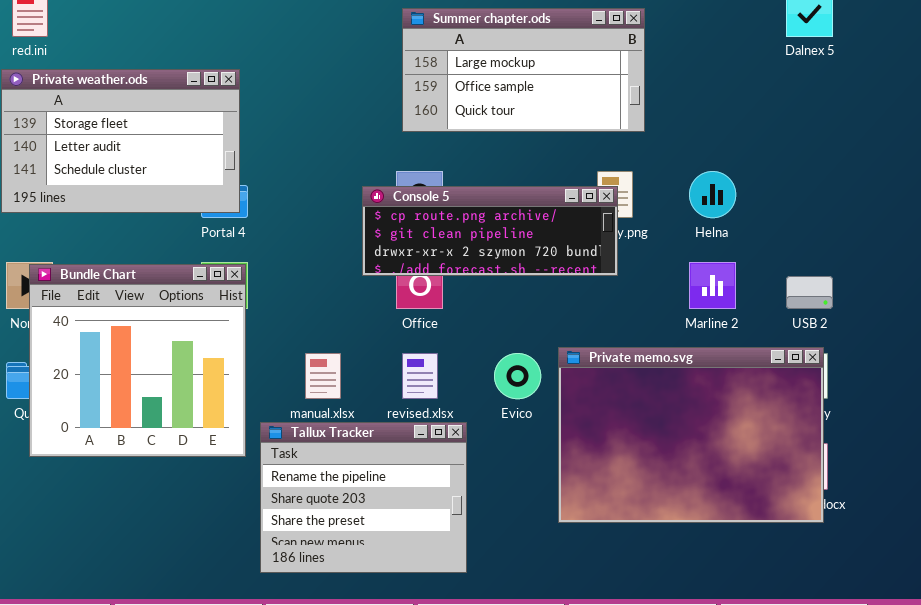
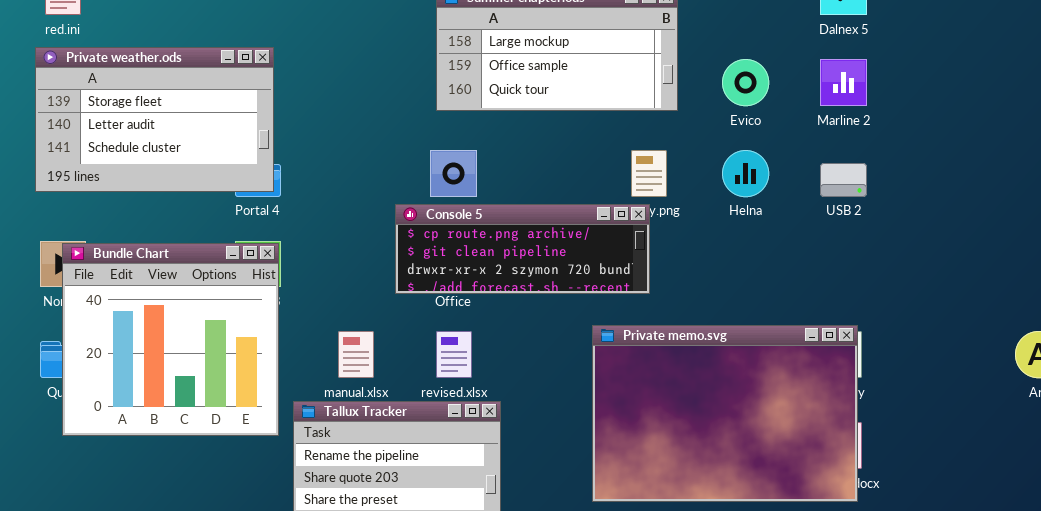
Console 5: [362,186,618,276] -> [395,204,650,294], moved
Marline 2: [689,262,736,309] -> [820,59,867,106], moved
USB 2: [786,276,833,309] -> [820,163,867,197], moved
Evico: [494,353,541,399] -> [722,59,769,106], moved

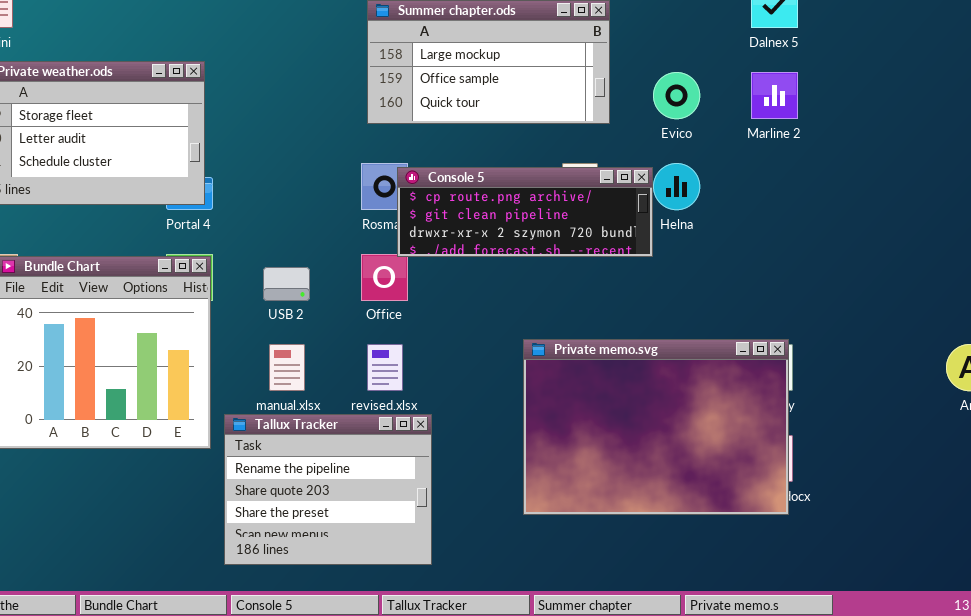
USB 2: [820,163,867,197] -> [263,267,310,301], moved
Console 5: [395,204,650,294] -> [397,167,653,257], moved

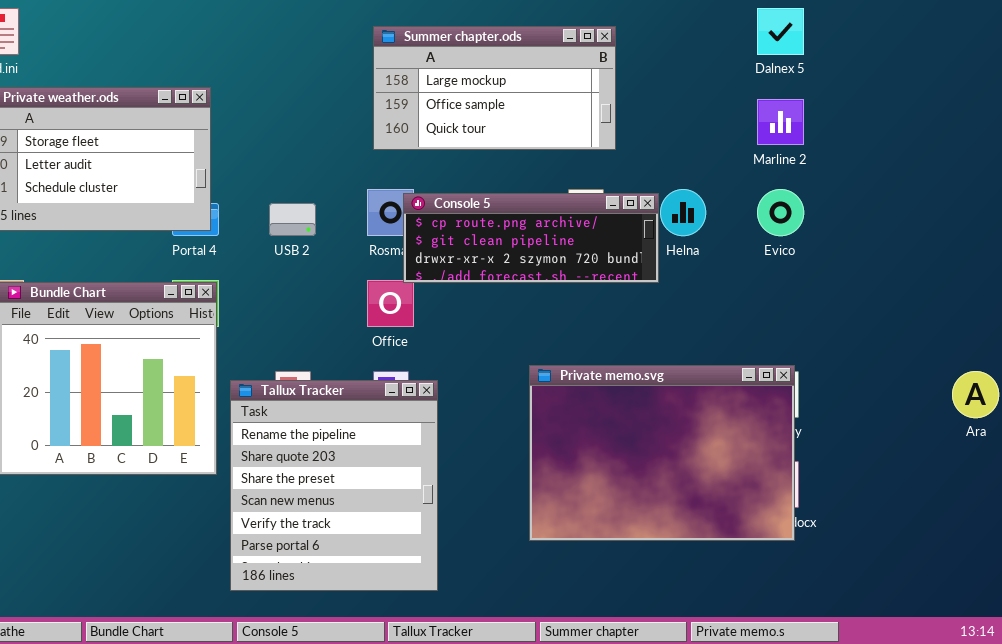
Evico: [653,72,700,119] -> [757,189,804,236], moved
USB 2: [263,267,310,301] -> [269,203,316,236], moved
Tallux Tracker: [224,414,432,565] -> [230,380,438,591], resized

